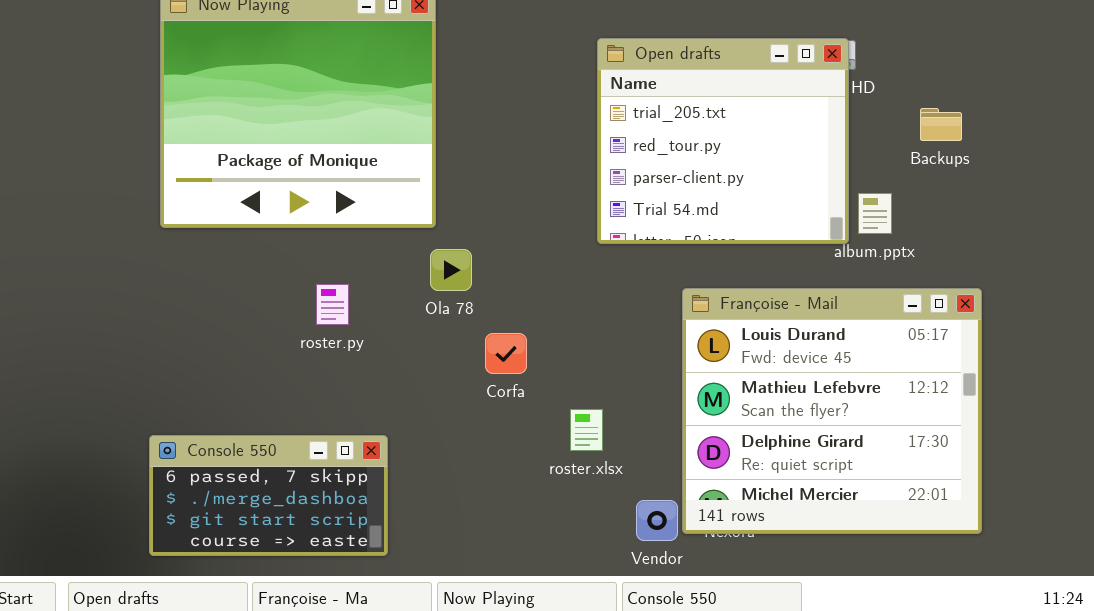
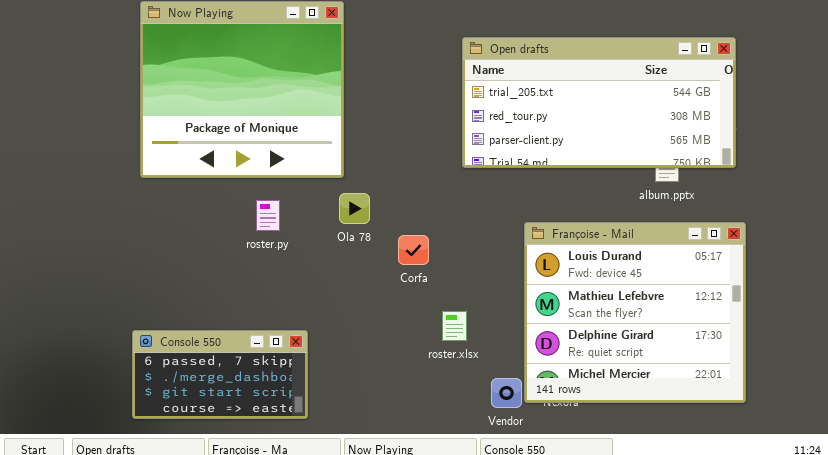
Open drafts: [597,38,849,244] -> [462,37,736,168], resized
roster.py: [316,284,349,325] -> [256,200,280,231], moved
Corfa: [485,333,527,374] -> [398,235,429,265], moved

